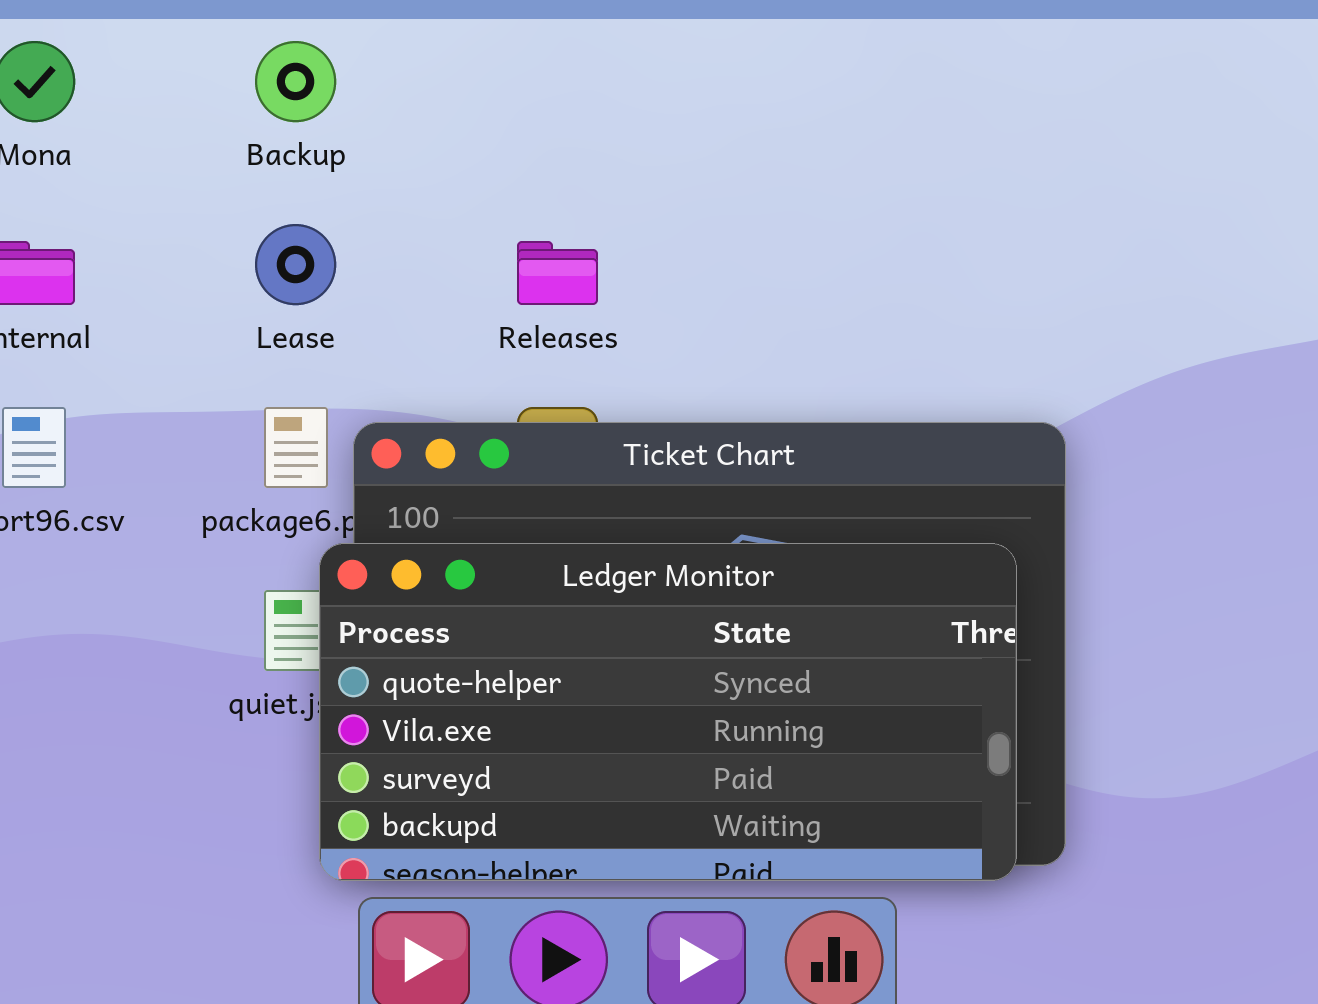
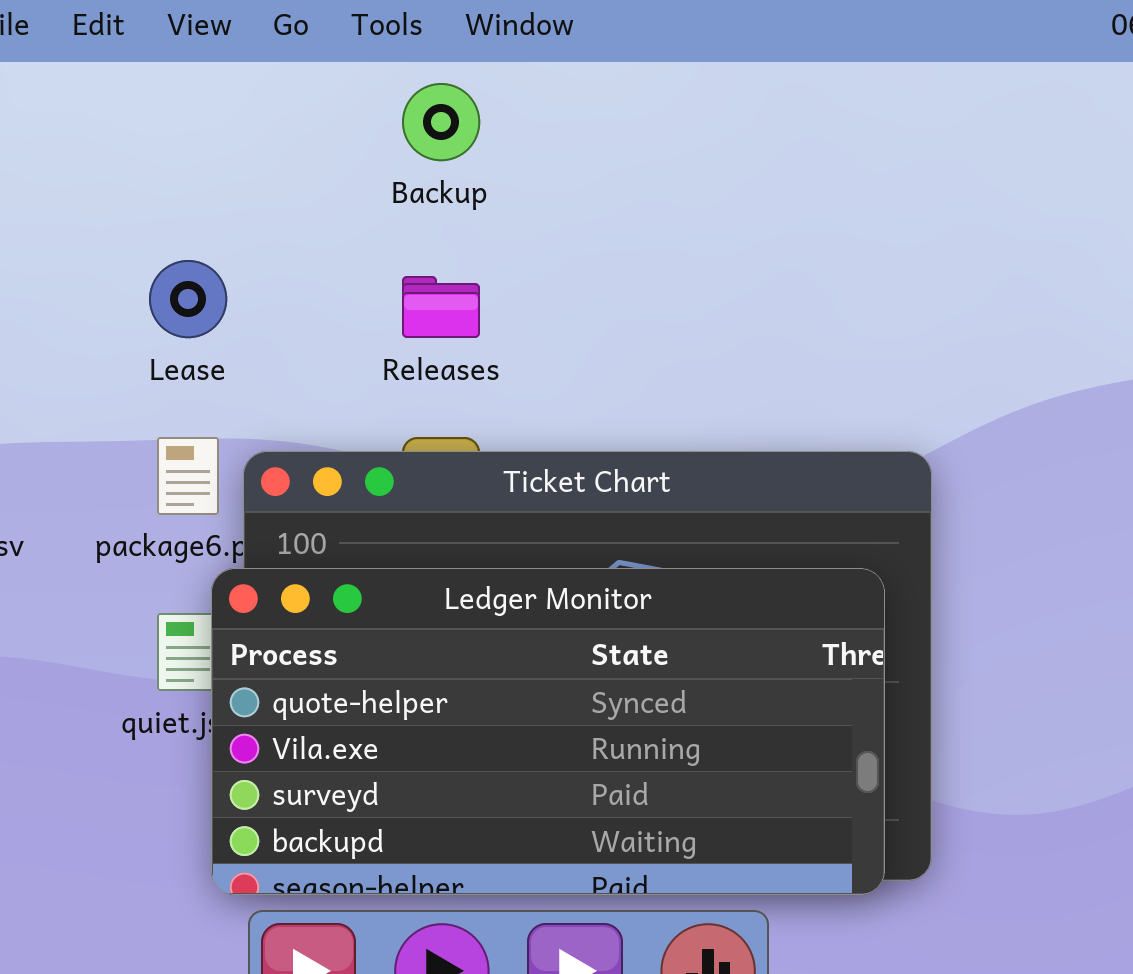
Backup: [255,41,336,122] -> [402,83,480,161], moved

